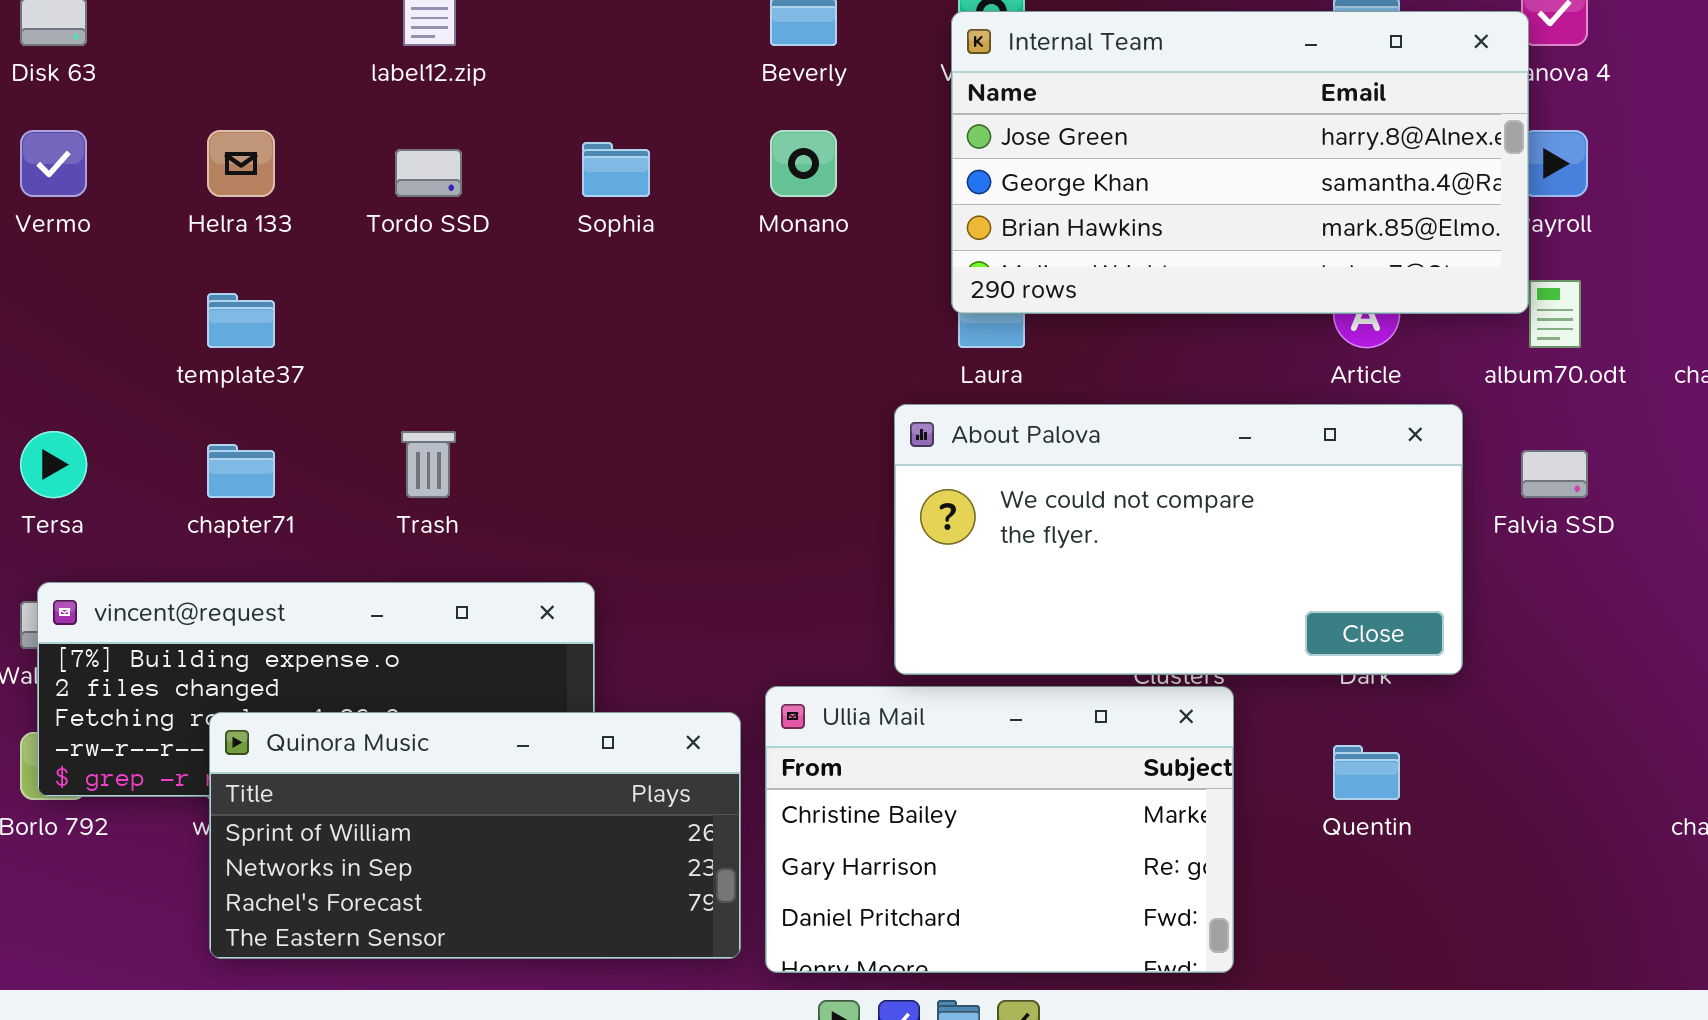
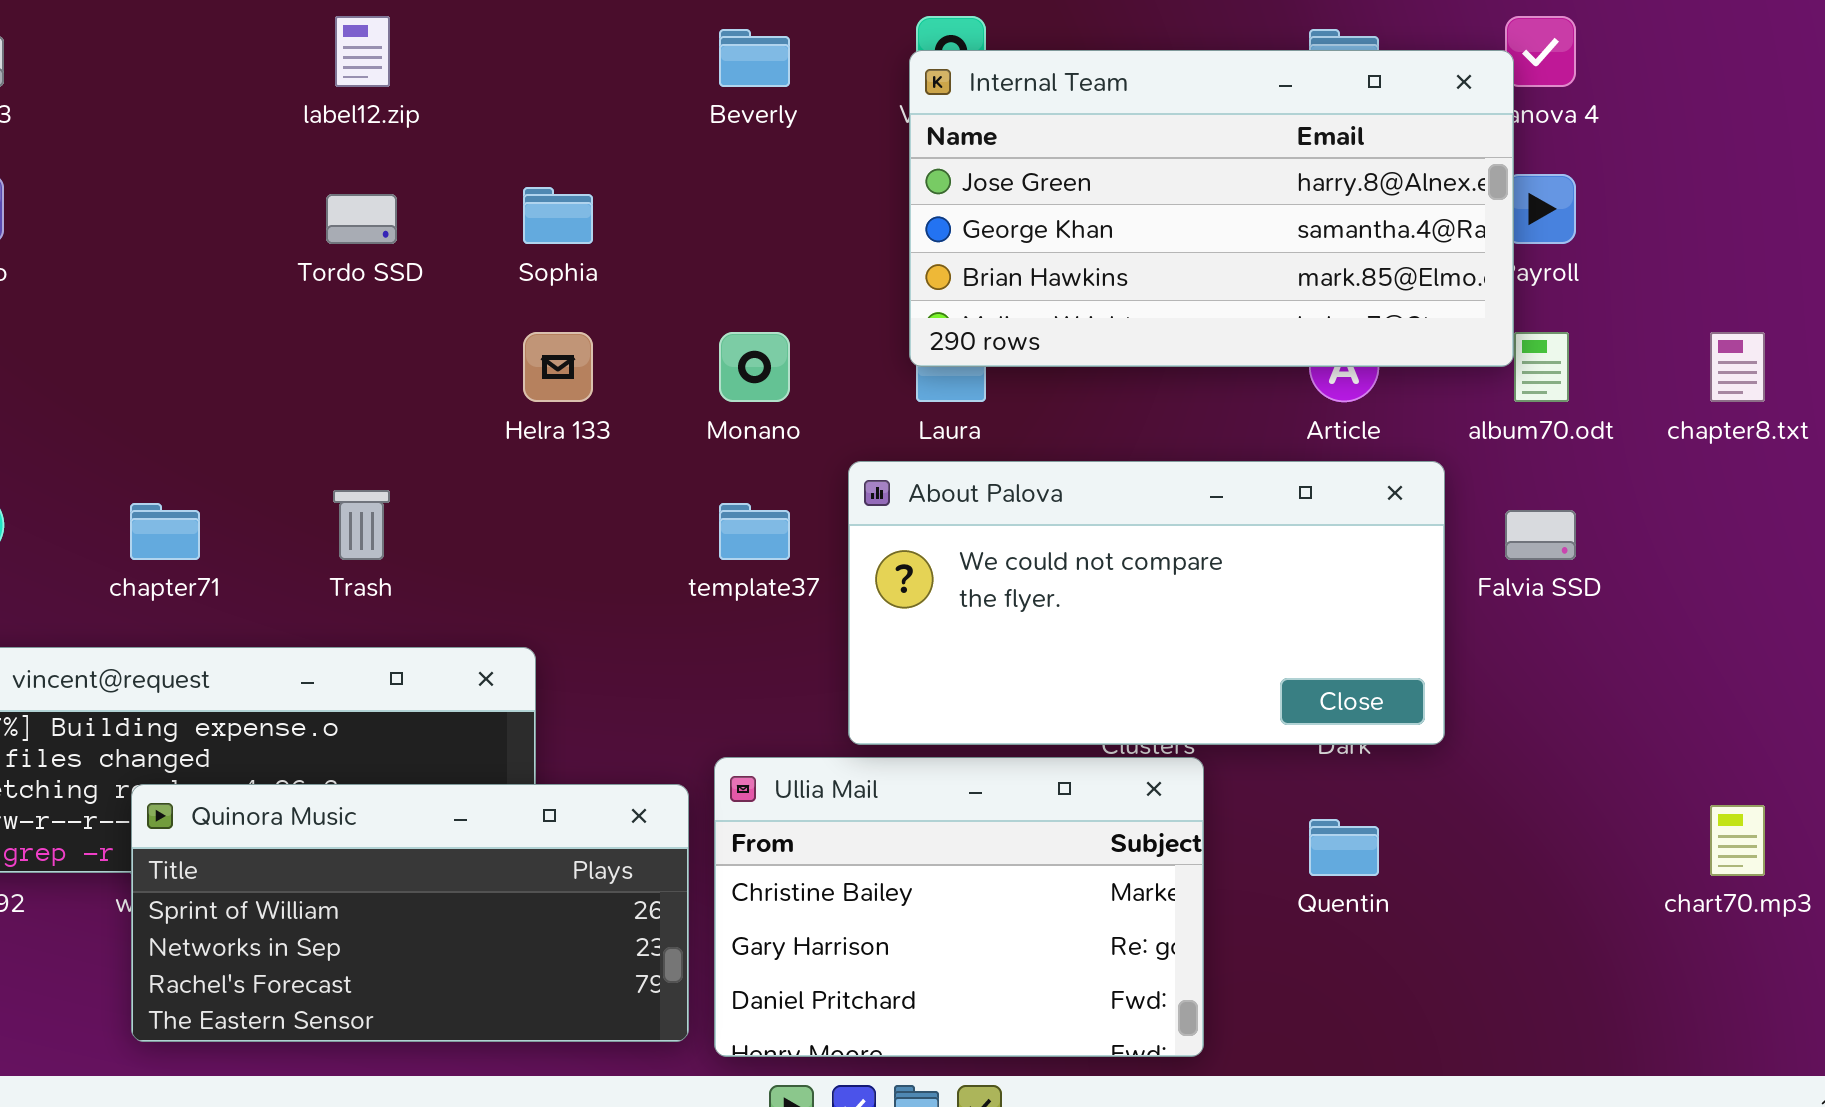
Helra 133: [207,130,275,197] -> [523,332,593,402], moved
Monano: [770,130,837,197] -> [719,332,790,402], moved
template37: [207,293,275,348] -> [719,503,790,560], moved

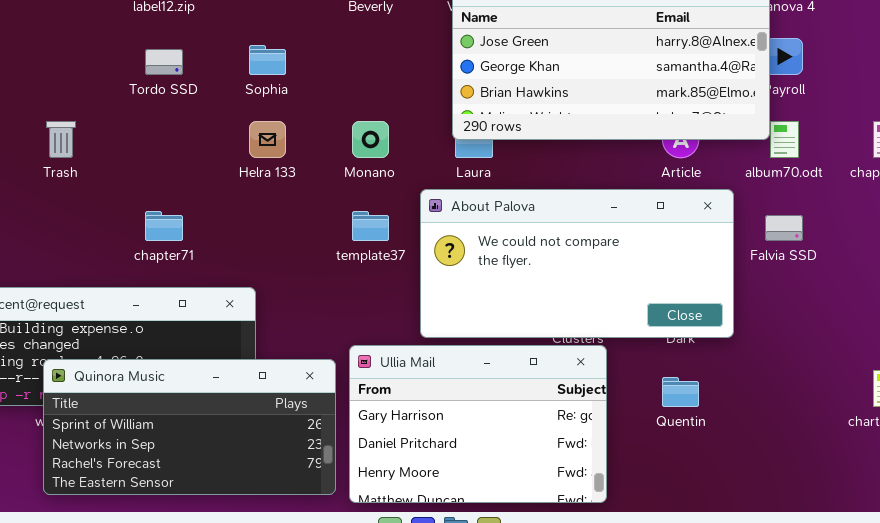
Trash: [333,490,390,560] -> [46,121,76,158], moved
chapter71: [130,503,200,560] -> [145,211,183,241], moved
Ullia Mail: [714,757,1204,1057] -> [349,345,607,503], scrolled down 1 row

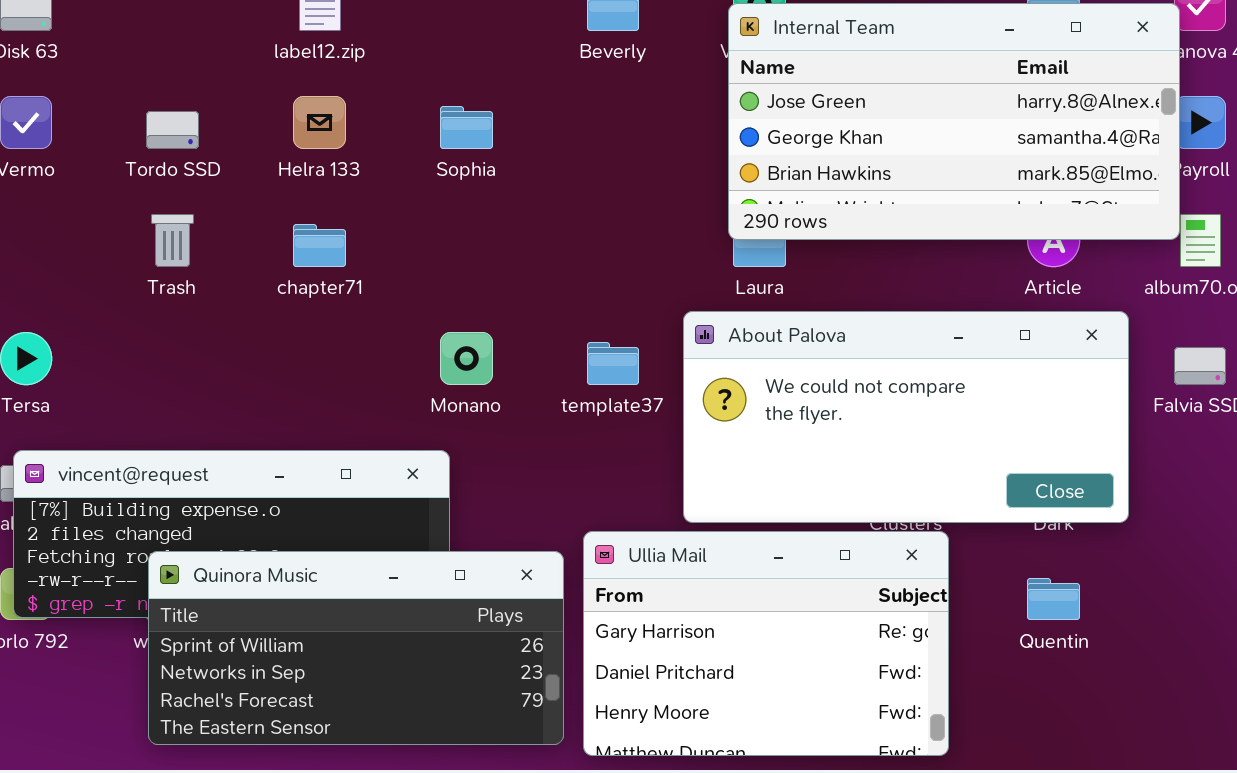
Tordo SSD: [145,49,183,75] -> [146,111,199,149], moved
Helra 133: [249,121,286,158] -> [293,96,346,149], moved
Monano: [352,121,389,158] -> [440,332,493,385], moved
chapter71: [145,211,183,241] -> [293,224,346,267], moved

